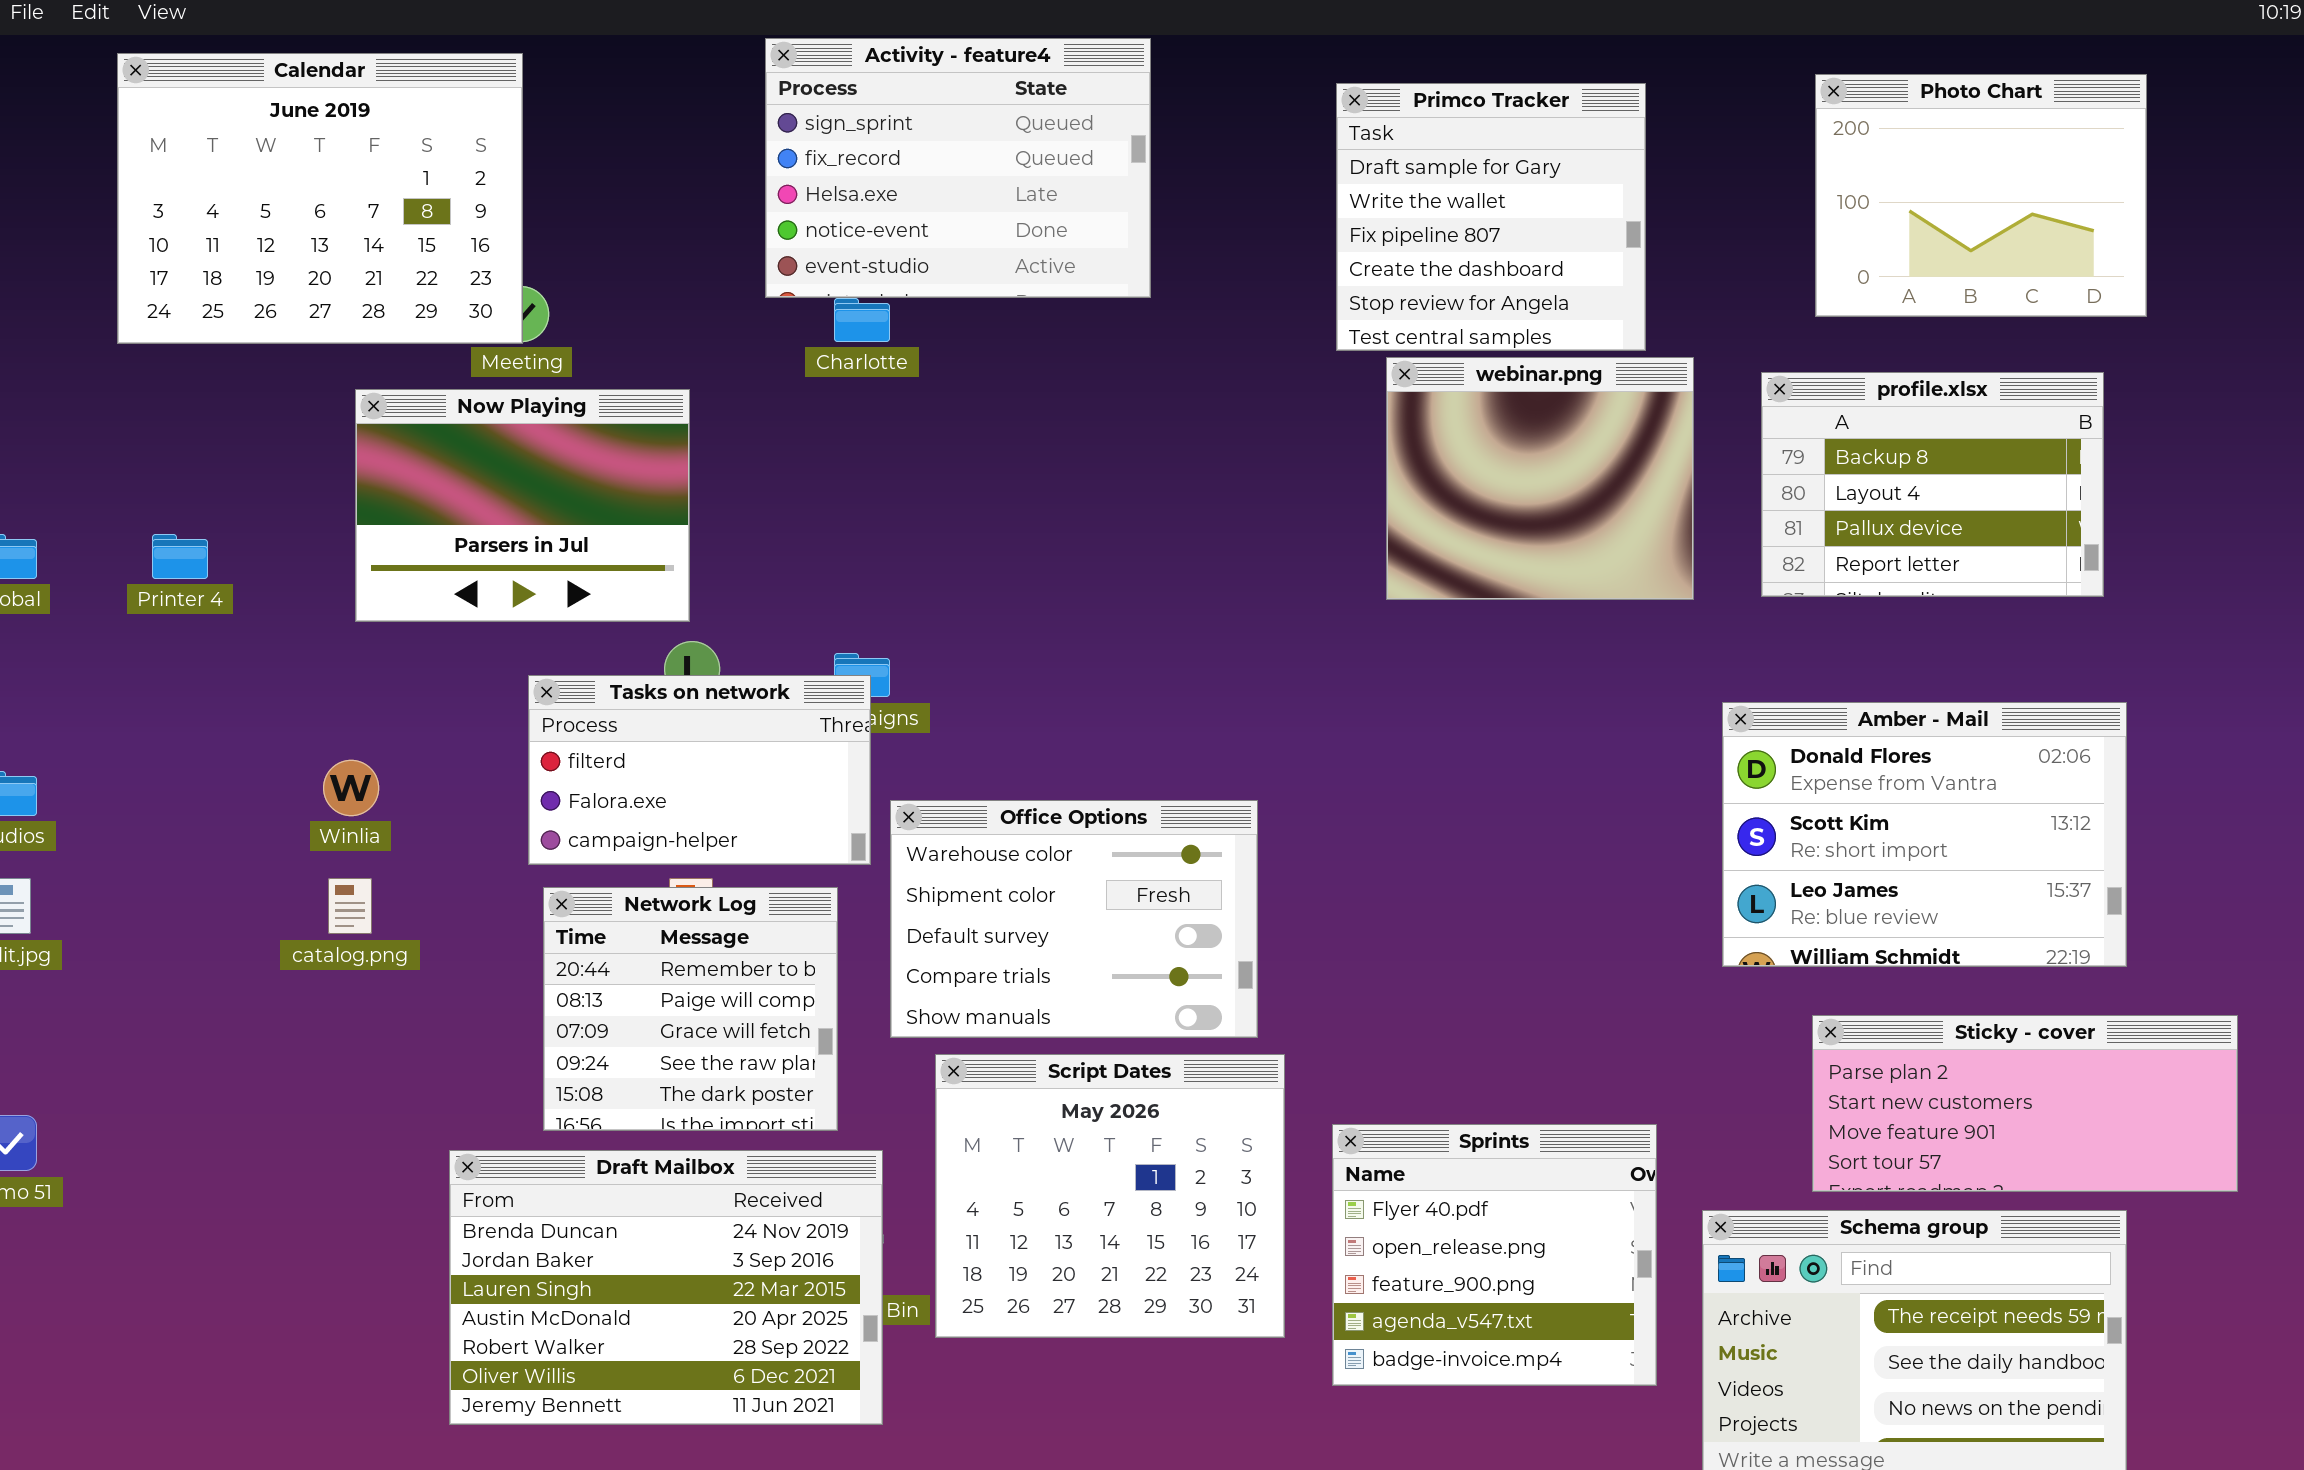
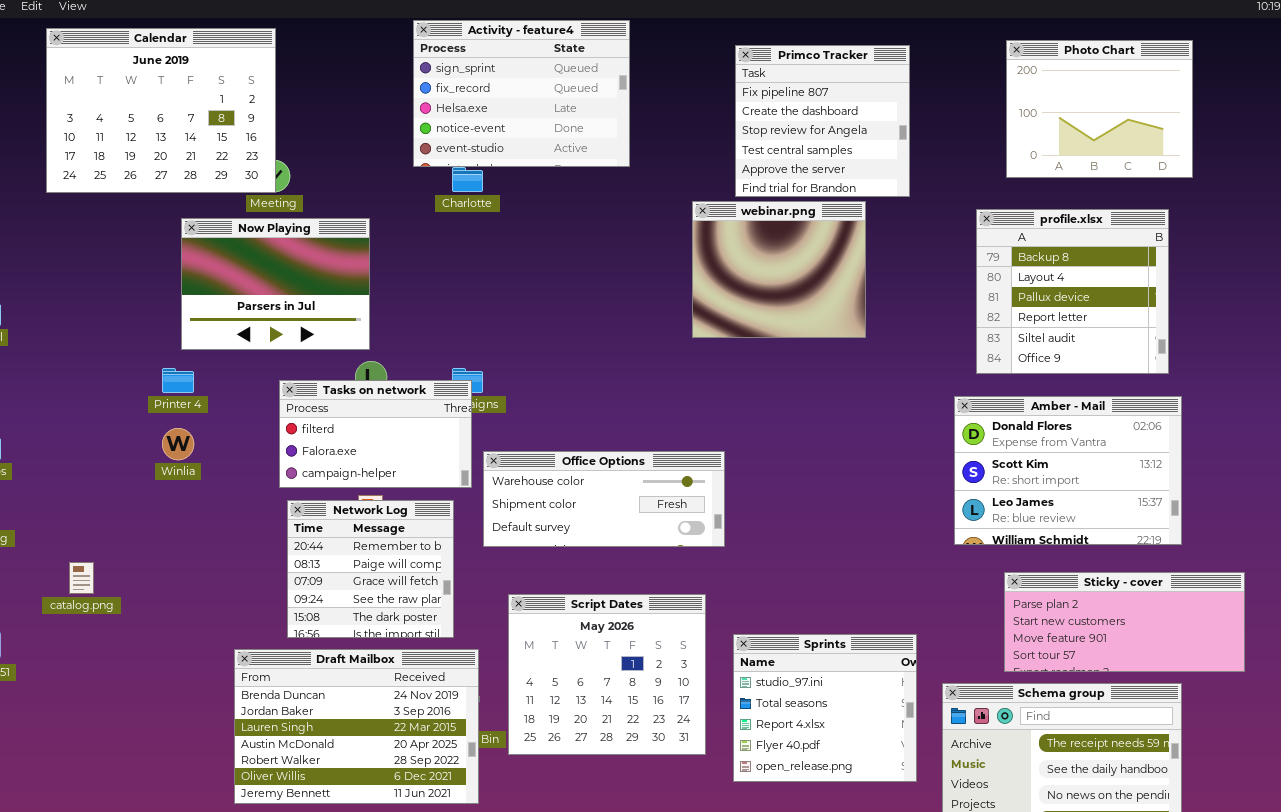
Primco Tracker: [1336,83,1646,351] -> [735,45,910,197], scrolled down 2 rows
webinar.png: [1386,357,1694,600] -> [692,201,866,338], moved
profile.xlsx: [1761,372,2104,597] -> [976,209,1169,374], resized
Printer 4: [152,534,208,579] -> [162,368,194,393], moved
Office Options: [890,800,1258,1038] -> [483,451,725,547], resized
catalog.png: [328,878,372,934] -> [69,562,94,594], moved
Sprints: [1332,1124,1657,1386] -> [733,634,917,782], scrolled up 3 rows

